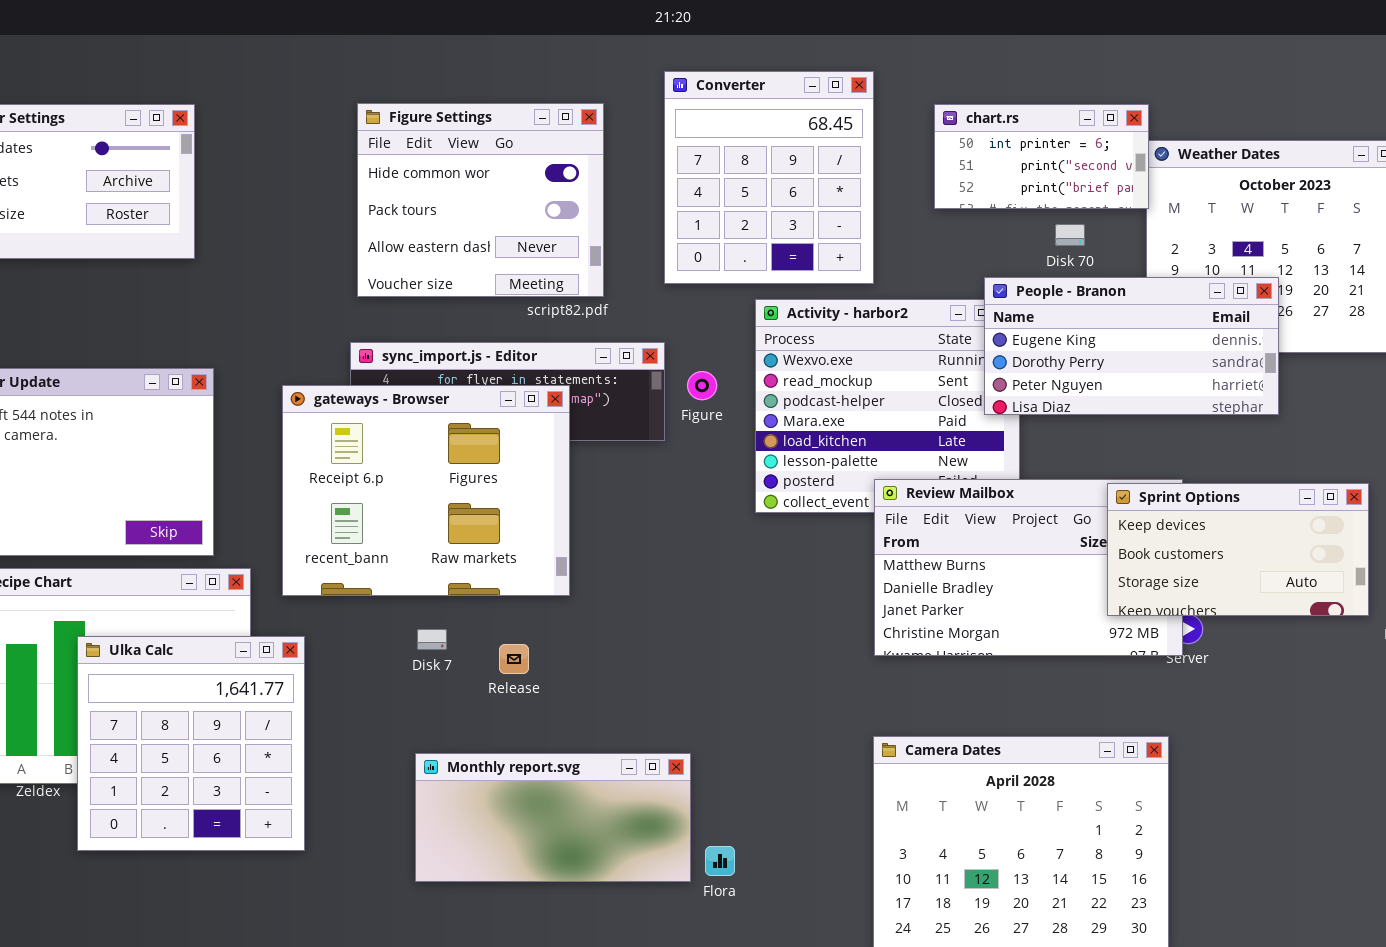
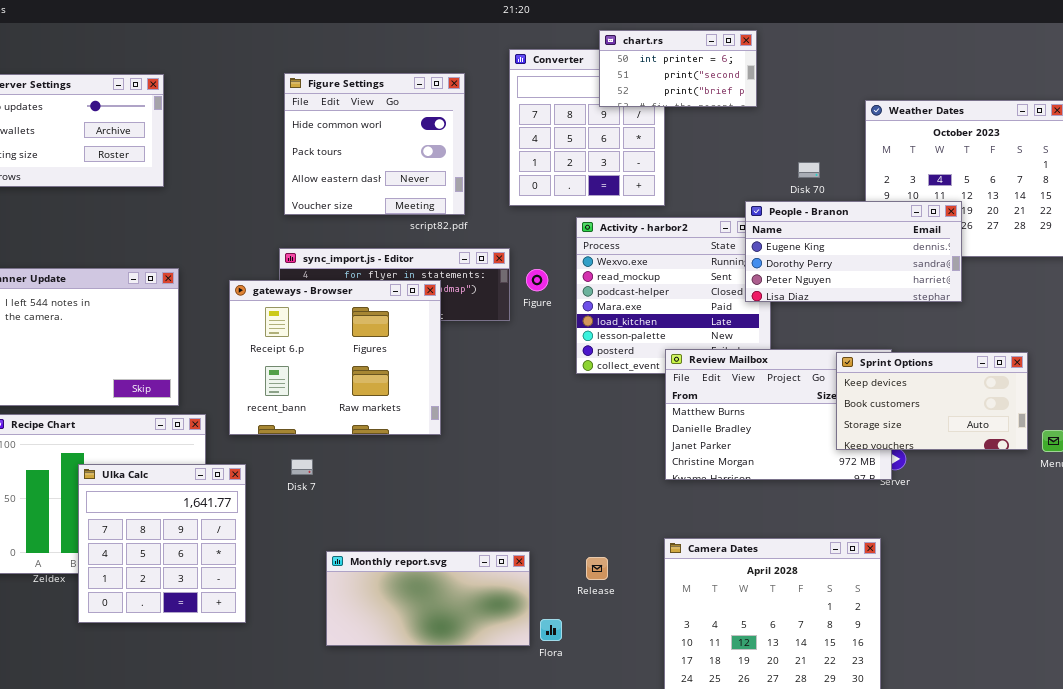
chart.rs: [934,104,1149,209] -> [599,30,757,107], moved
Disk 7: [417,629,447,650] -> [291,459,313,475], moved
Release: [499,644,529,674] -> [586,557,608,580], moved

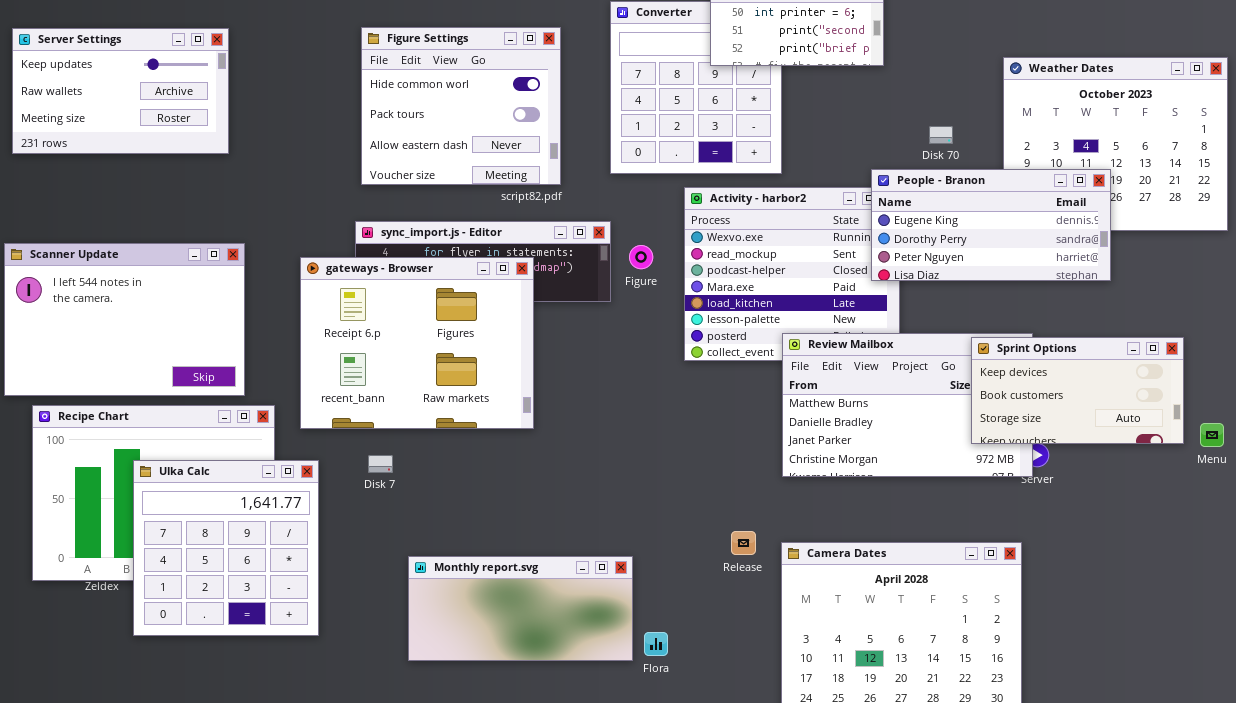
Release: [586,557,608,580] -> [731,531,756,555], moved

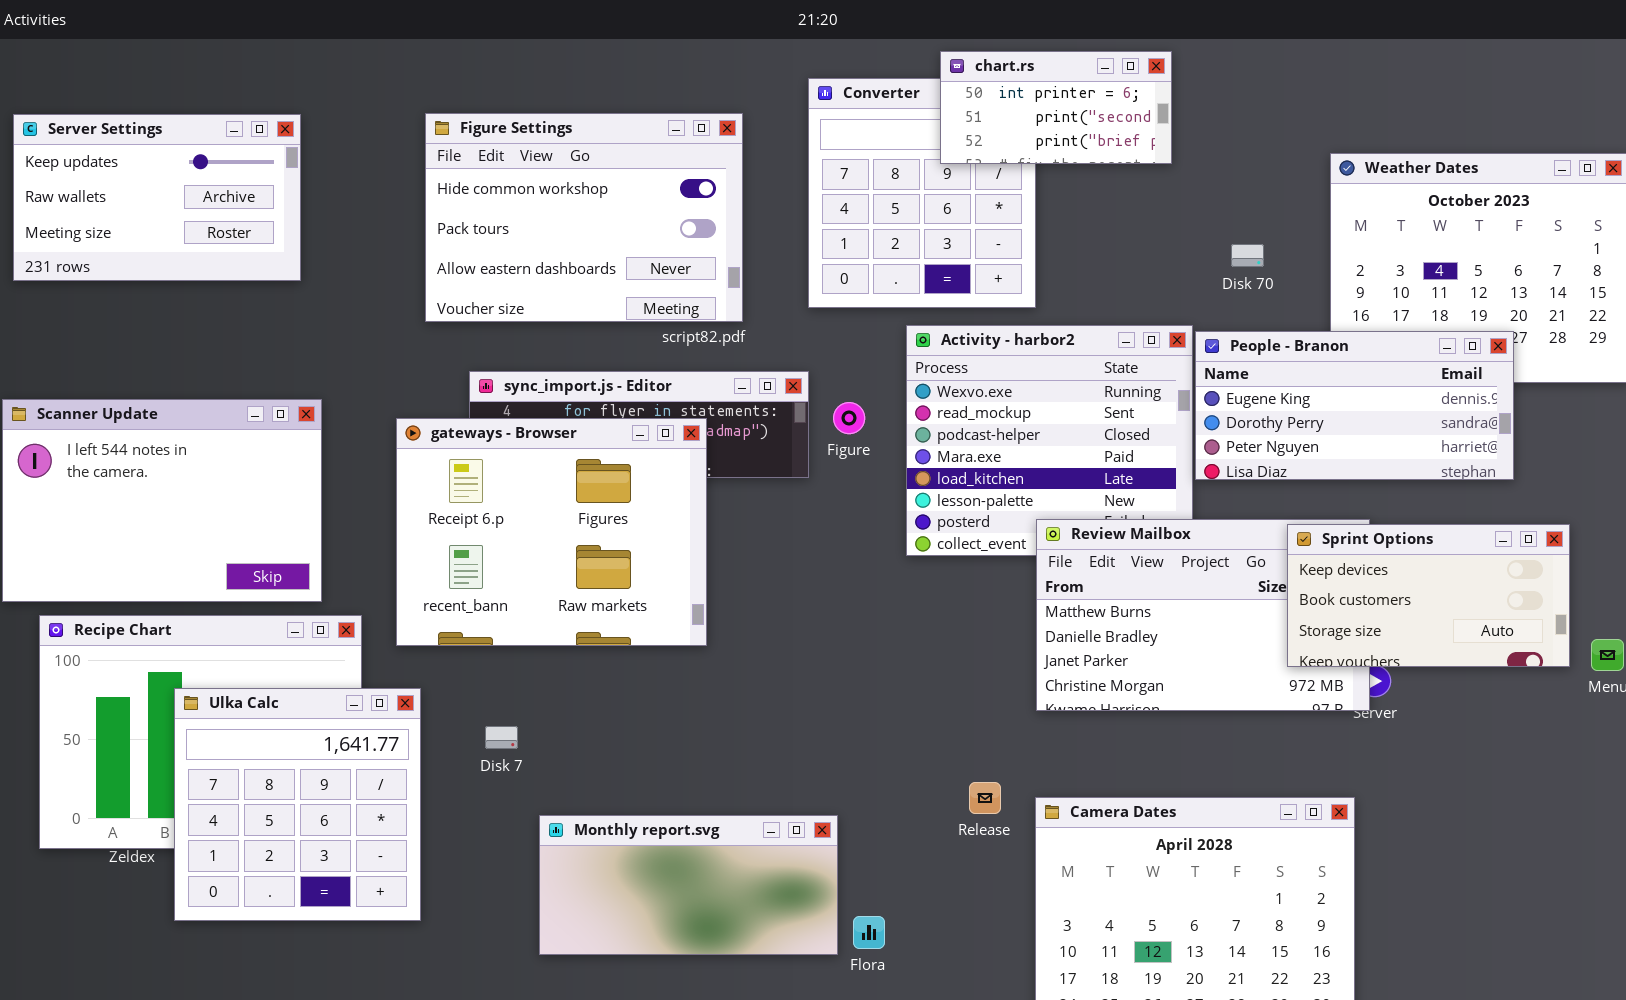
Figure Settings: [361,27,561,185] -> [425,113,743,322], resized
People - Branon: [871,169,1111,281] -> [1195,331,1514,480], moved
Disk 7: [368,455,393,473] -> [485,726,518,749], moved

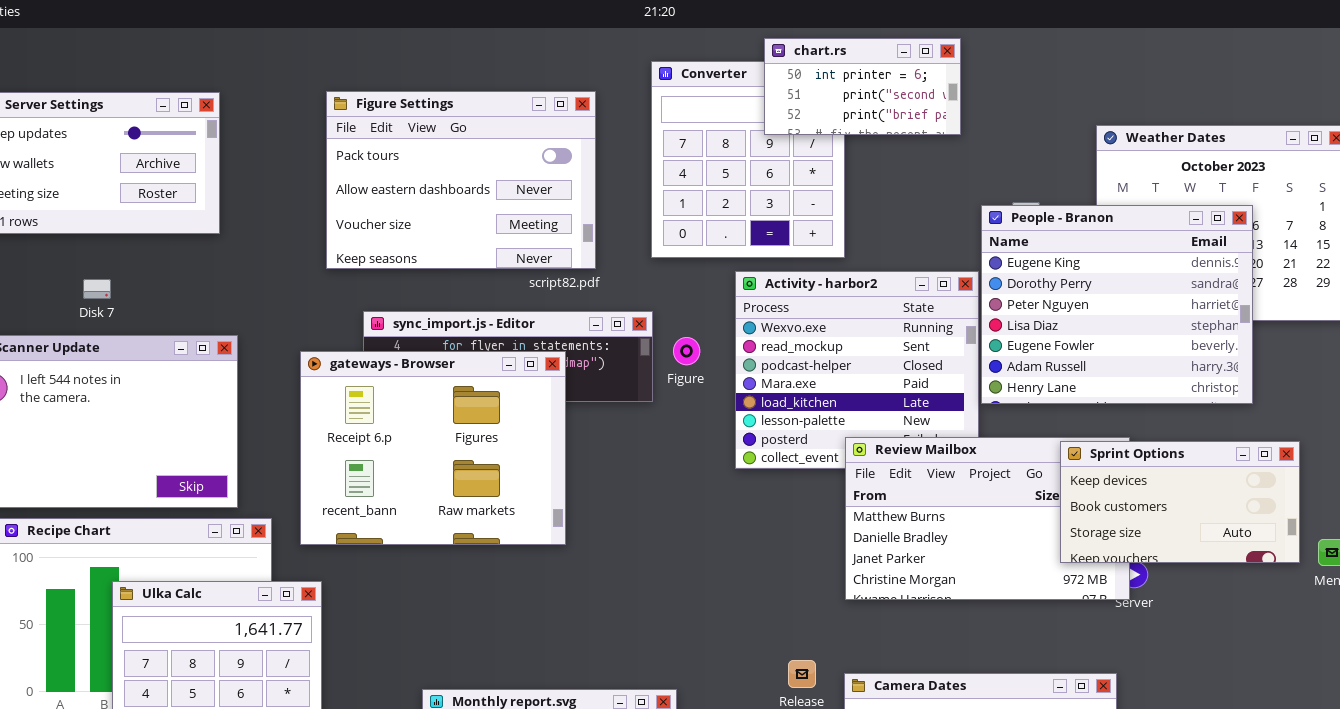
Figure Settings: [425,113,743,322] -> [326,91,596,269], scrolled down 1 row
People - Branon: [1195,331,1514,480] -> [981,205,1253,404], resized
Disk 7: [485,726,518,749] -> [83,279,111,299], moved

